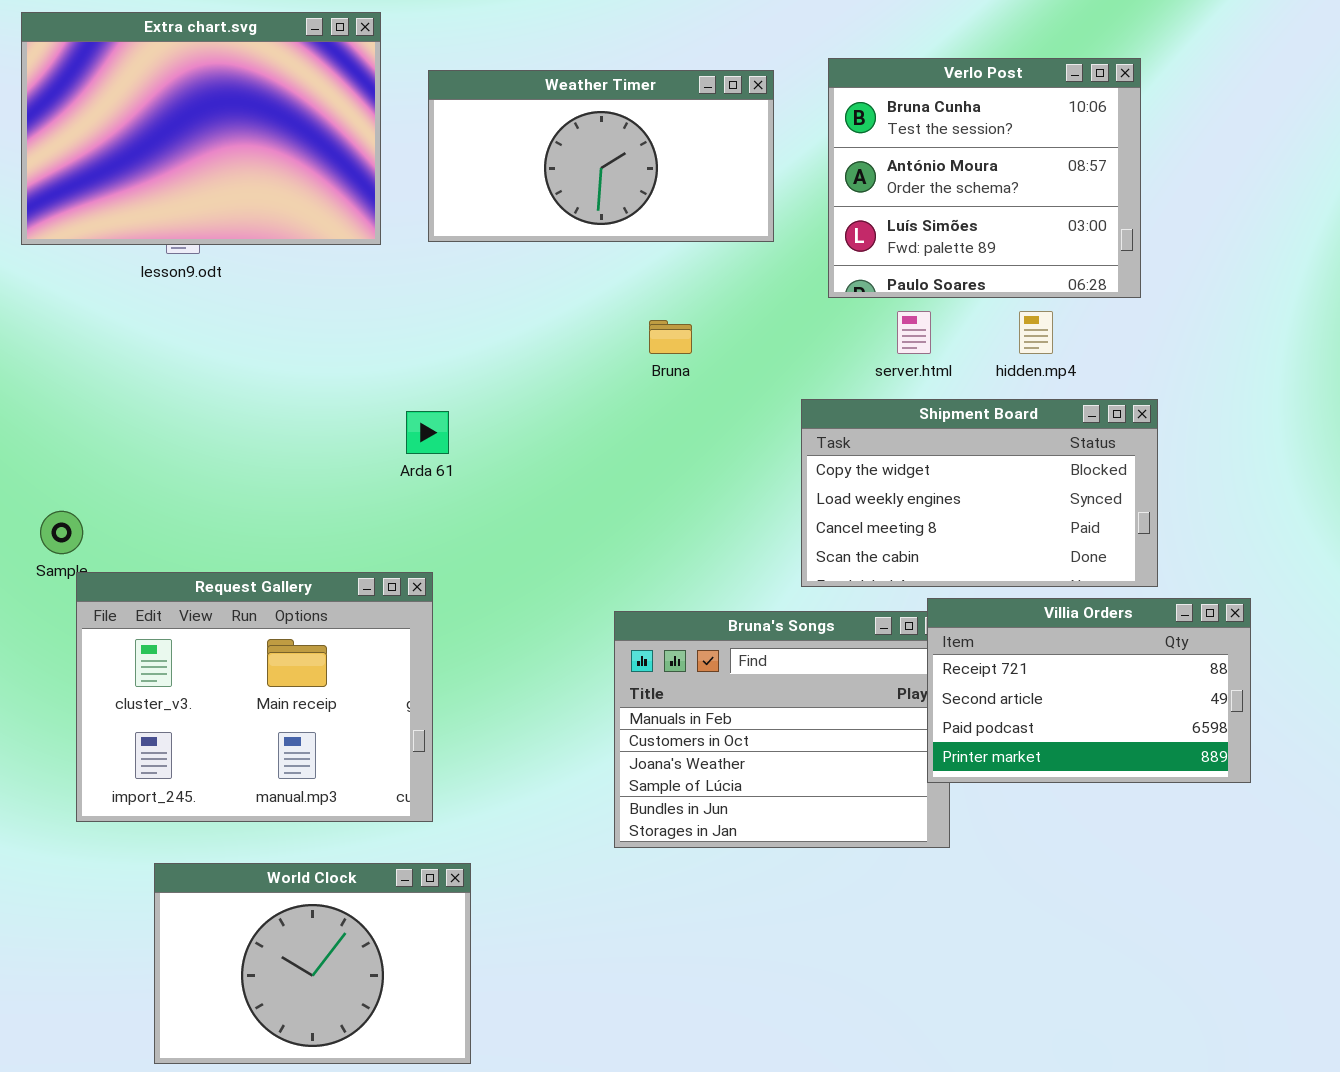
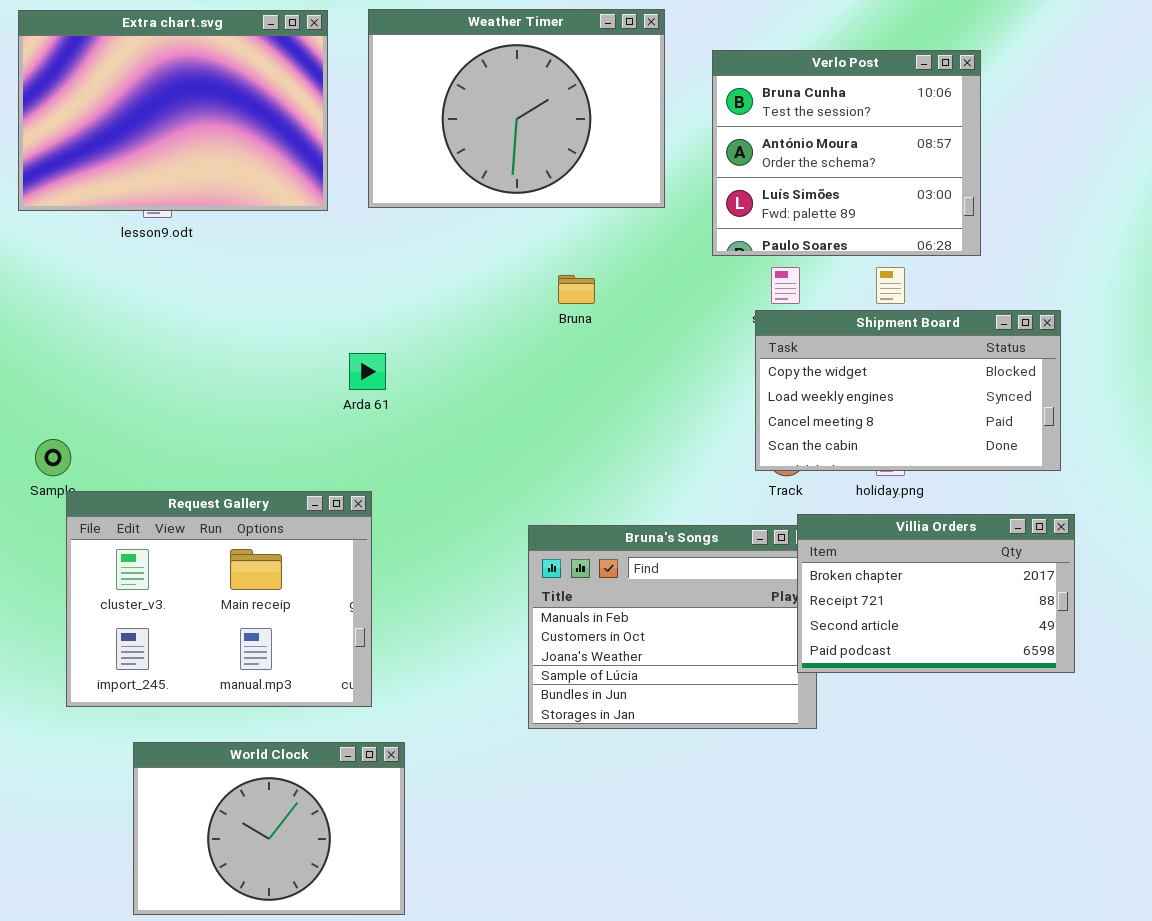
Weather Timer: [428,70,774,242] -> [368,9,665,208], resized
Shipment Board: [801,399,1158,587] -> [755,310,1061,471], moved
Villia Orders: [927,598,1251,783] -> [797,514,1075,673], scrolled up 1 row

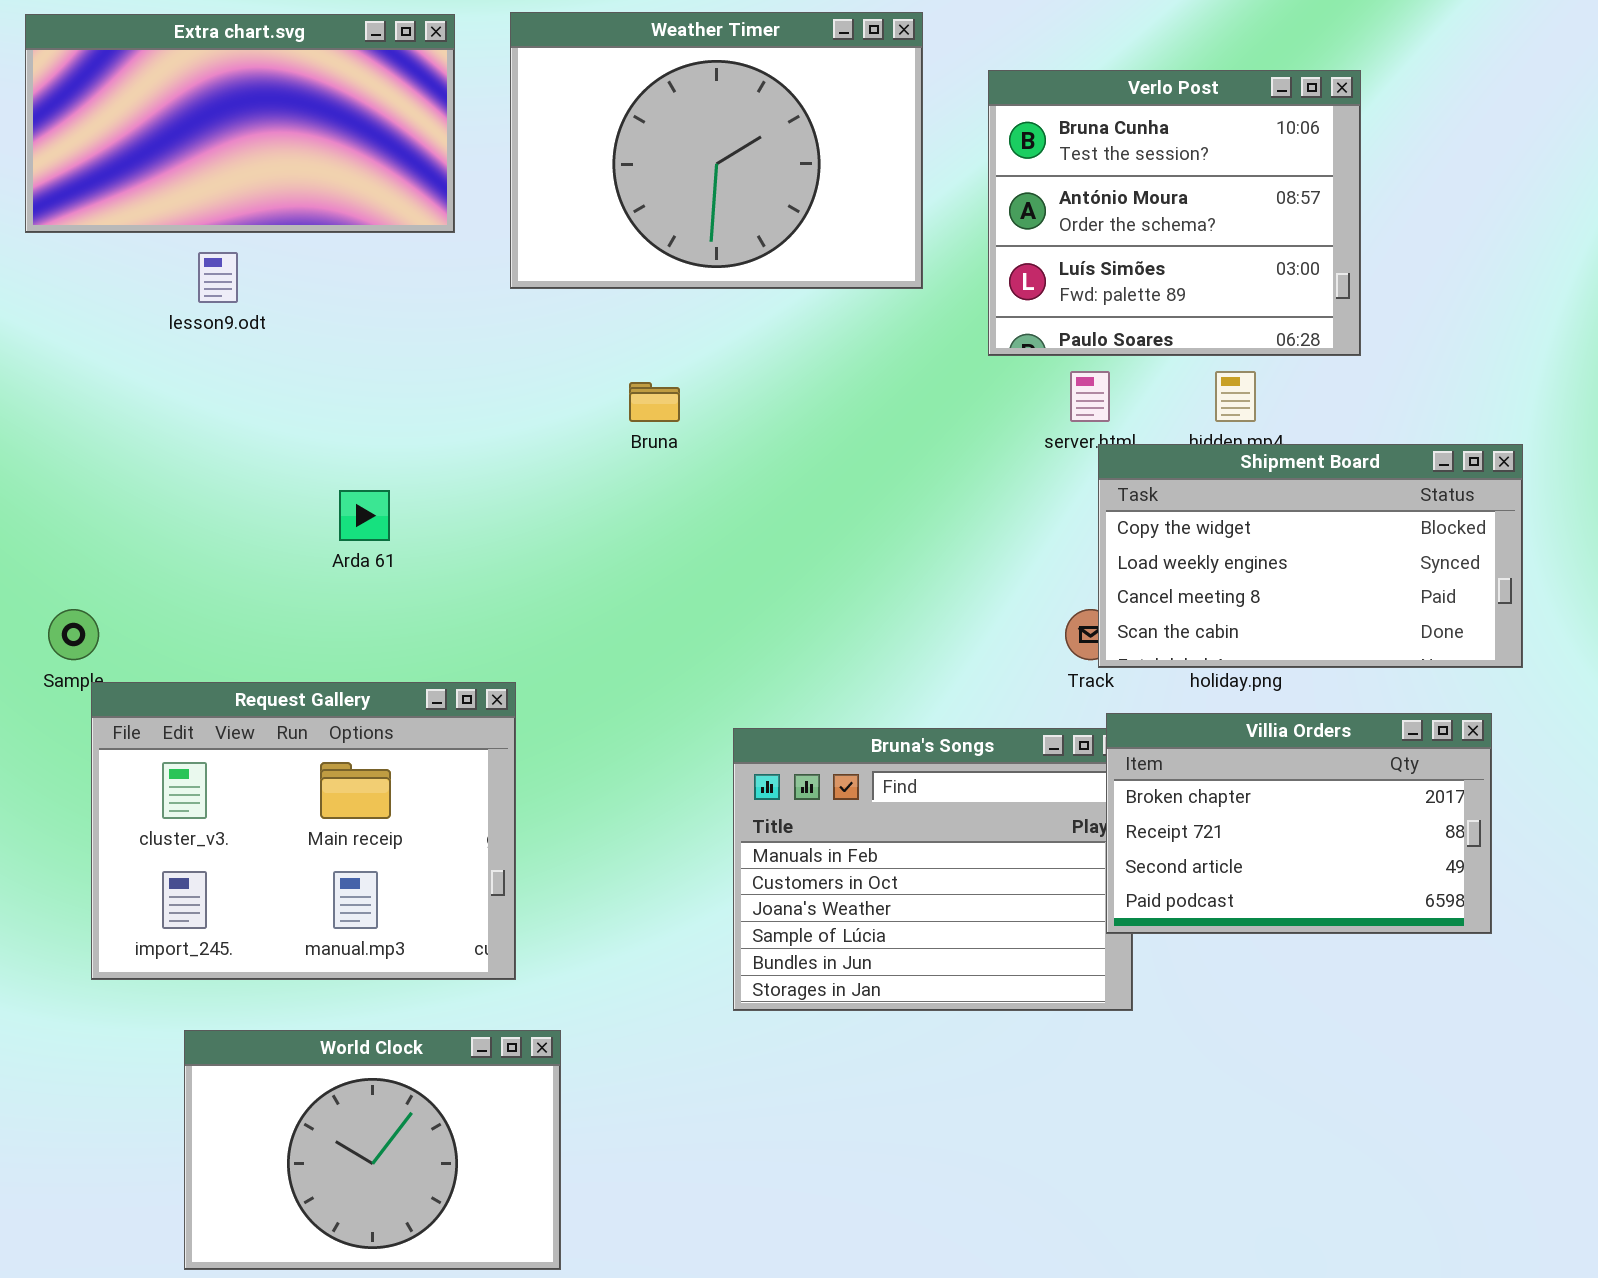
Extra chart.svg: [18,10,328,211] -> [25,14,455,233], resized
Bruna: [558,275,595,304] -> [629,382,680,422], moved
Shipment Board: [755,310,1061,471] -> [1098,444,1523,668], moved
Arda 61: [349,353,386,390] -> [339,490,390,541], moved

